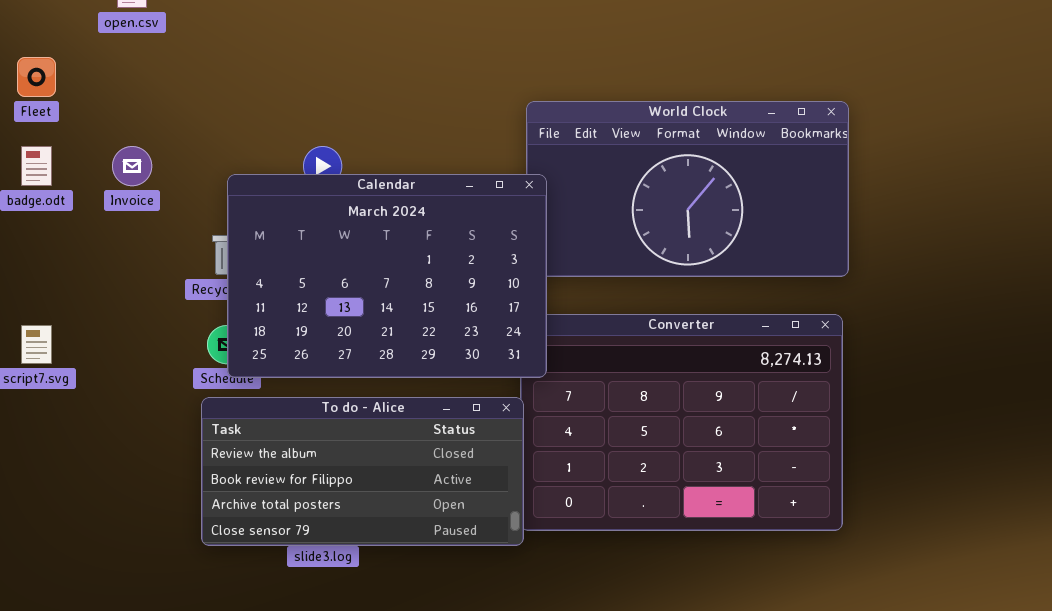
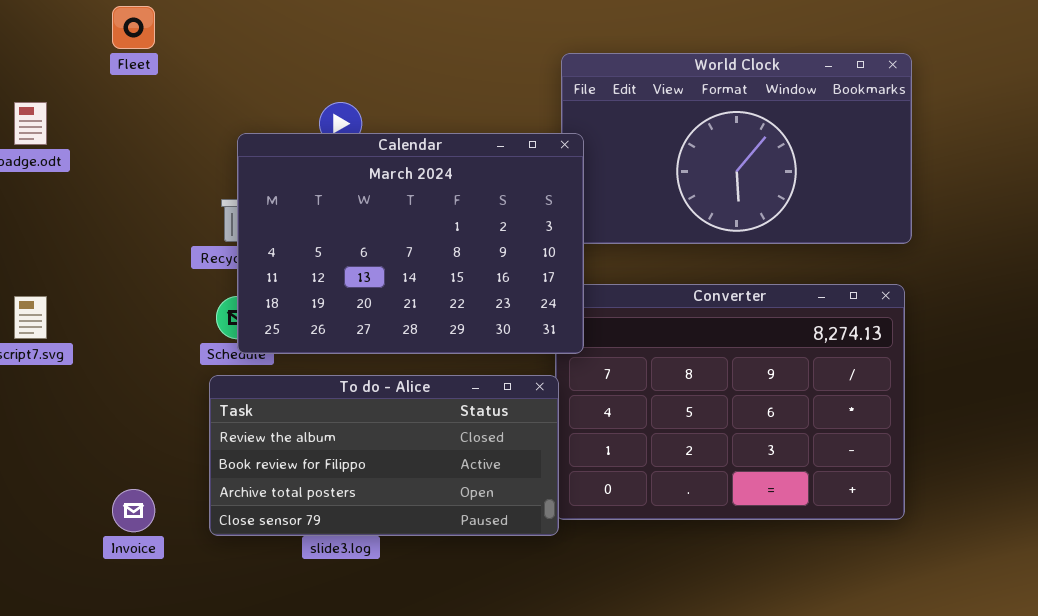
Fleet: [17,57,56,97] -> [112,6,155,49], moved
Invoice: [112,146,152,186] -> [112,489,155,532], moved

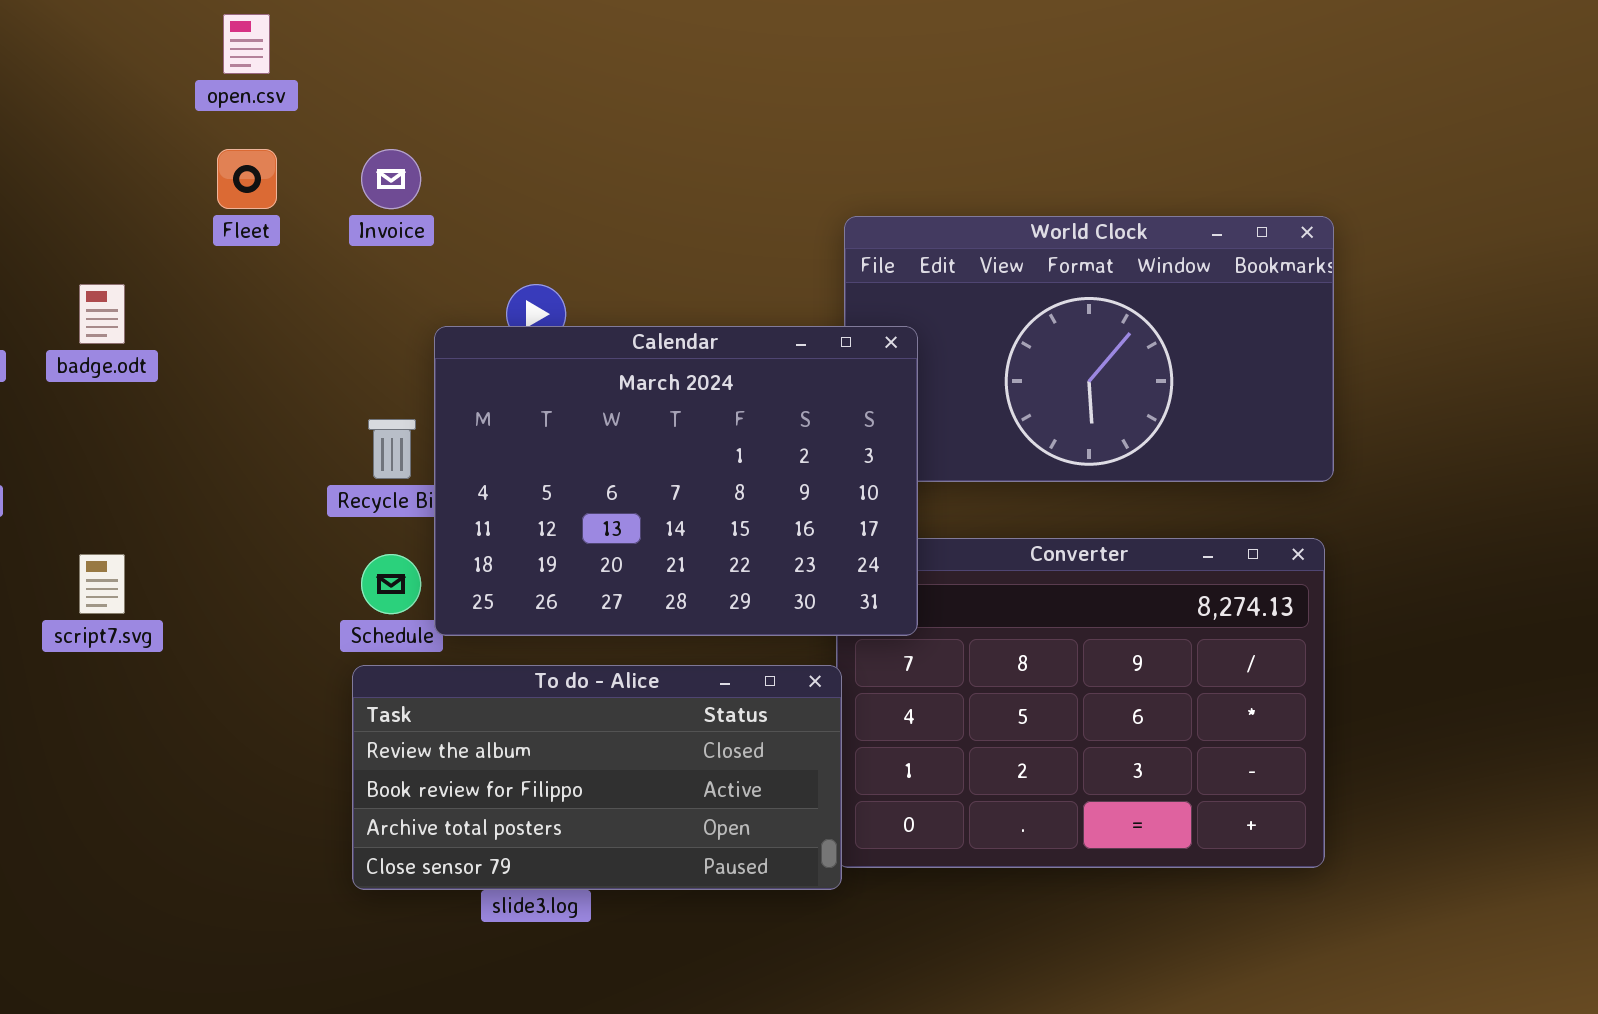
Calendar: [237,133,584,354] -> [434,326,918,636], moved
Invoice: [112,489,155,532] -> [361,149,421,209], moved

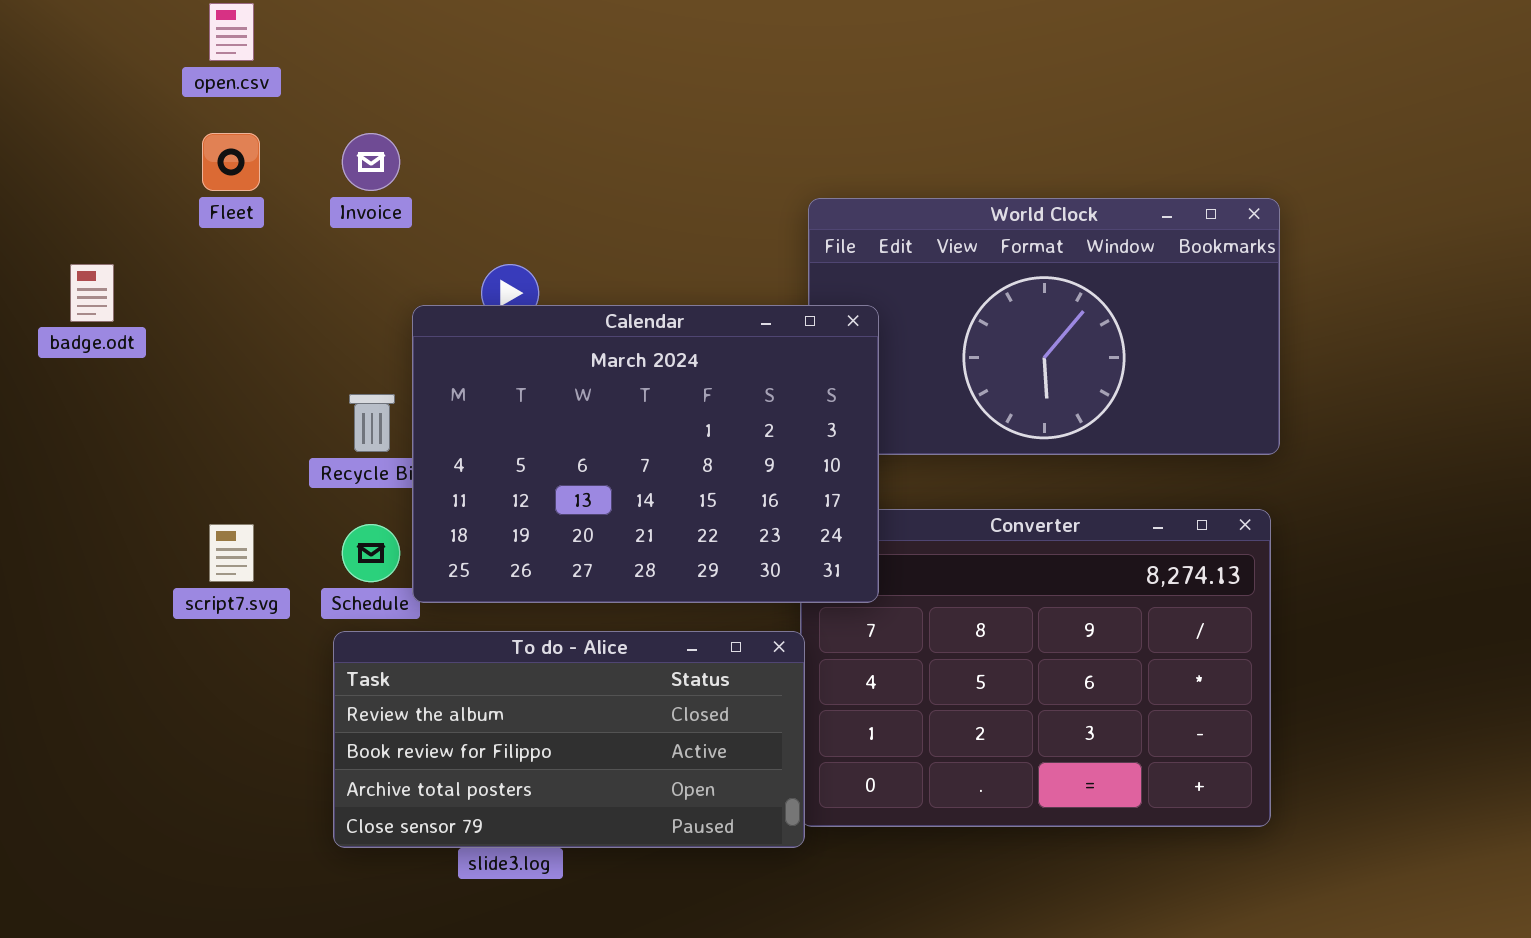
script7.svg: [79,554,125,614] -> [209,524,254,582], moved

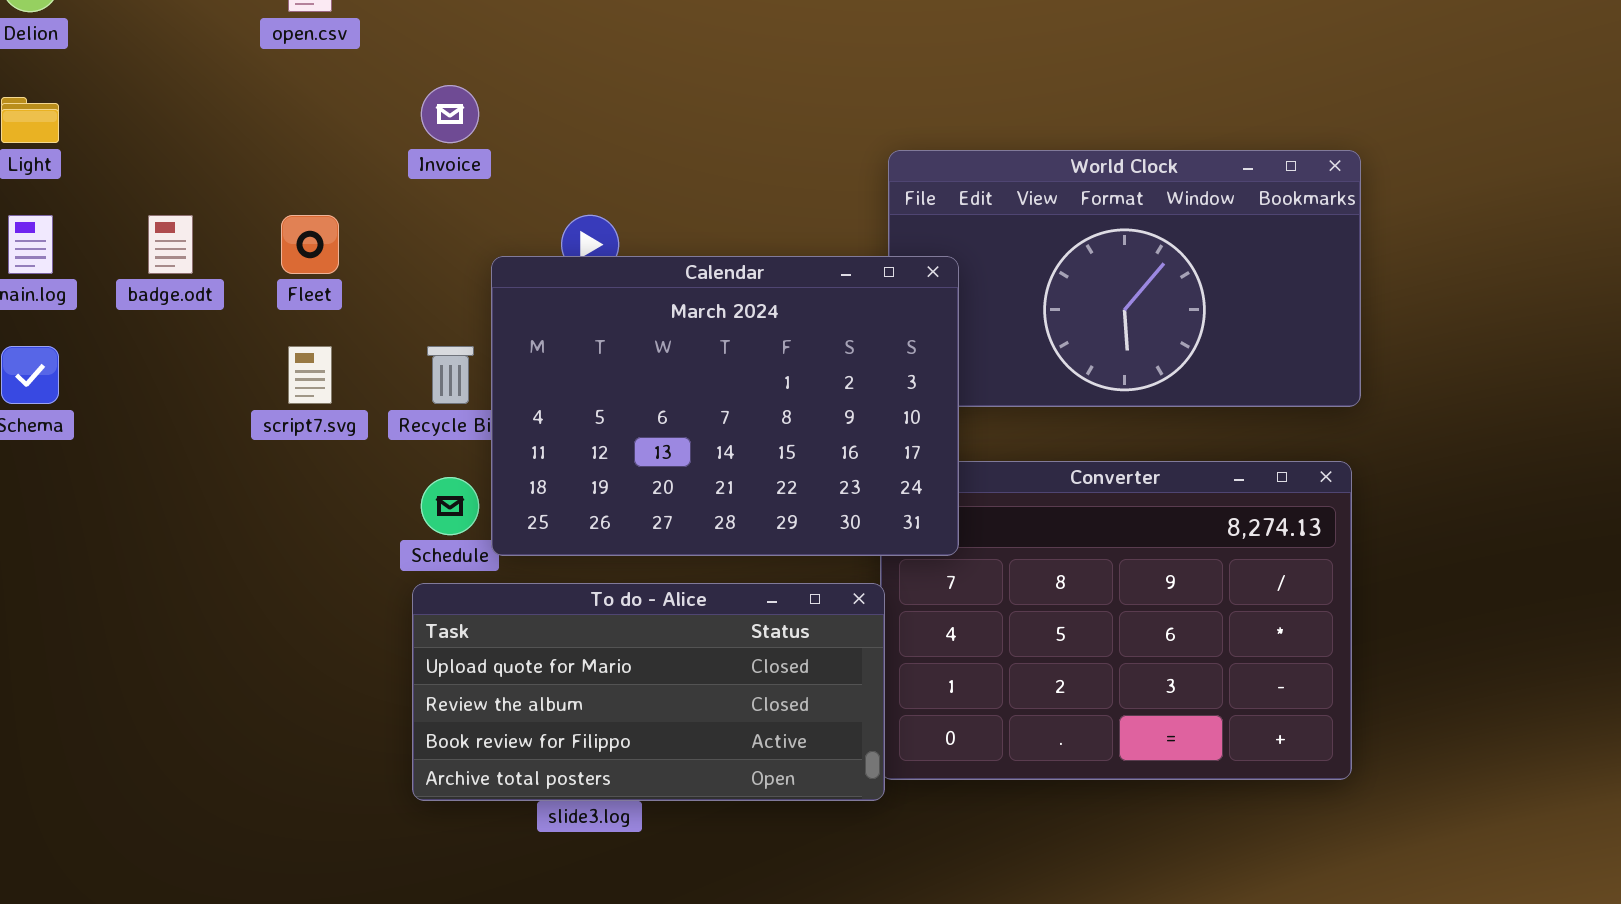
Fleet: [202,133,260,191] -> [281,215,339,274], moved
script7.svg: [209,524,254,582] -> [288,346,332,404], moved
To do - Alice: [333,631,805,848] -> [412,583,885,801], scrolled up 1 row

